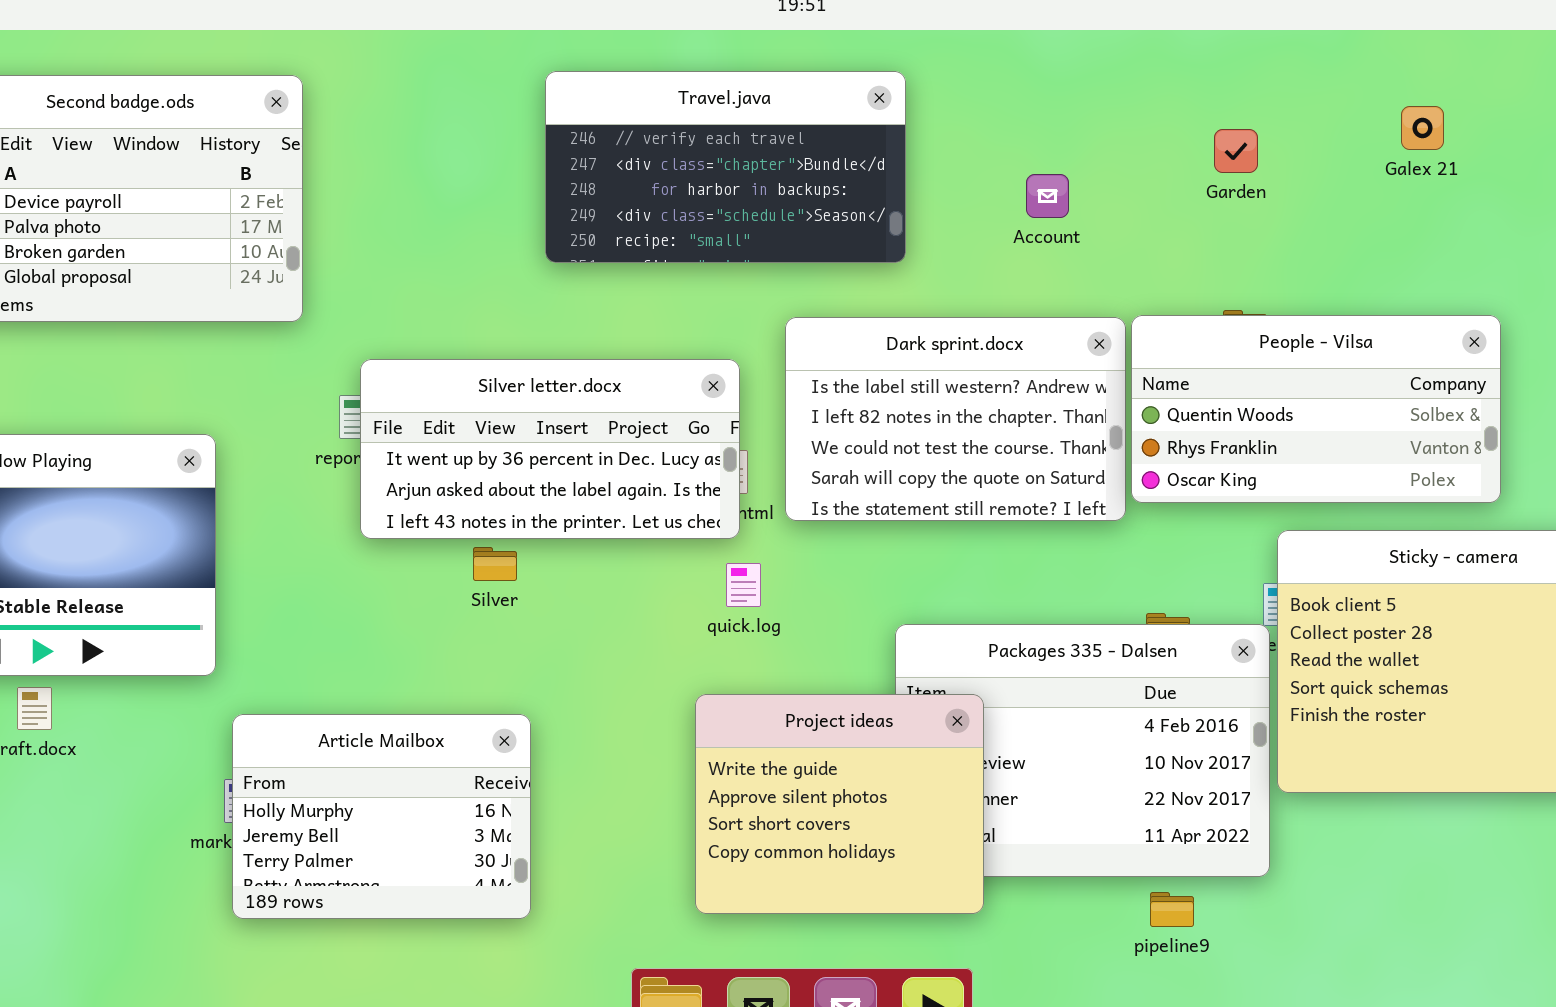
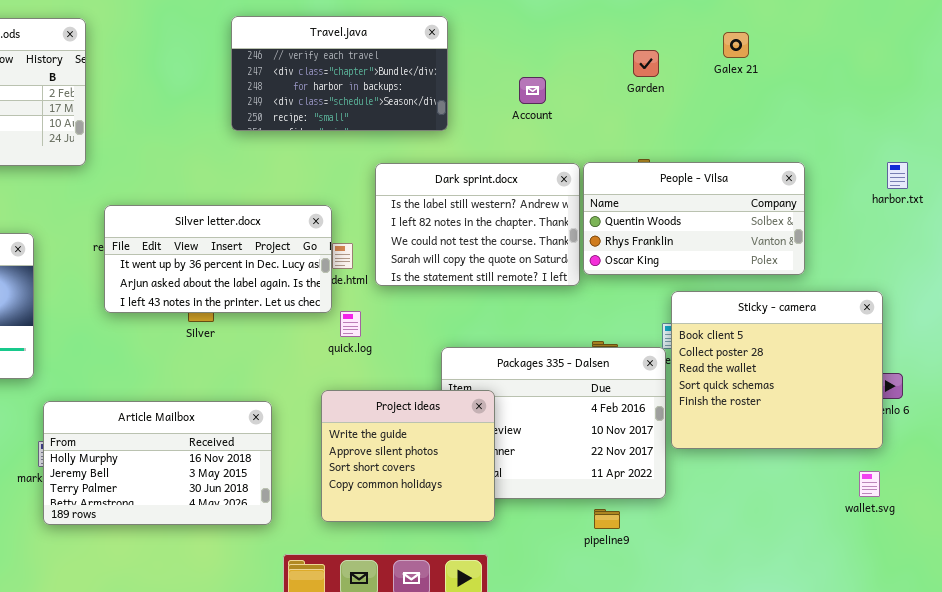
Galex 21: [1401,106,1444,150] -> [723,32,749,58], moved
Silver letter.docx: [360,359,740,539] -> [104,205,332,313], moved
Article Mailbox: [232,714,531,919] -> [43,401,272,525], resized

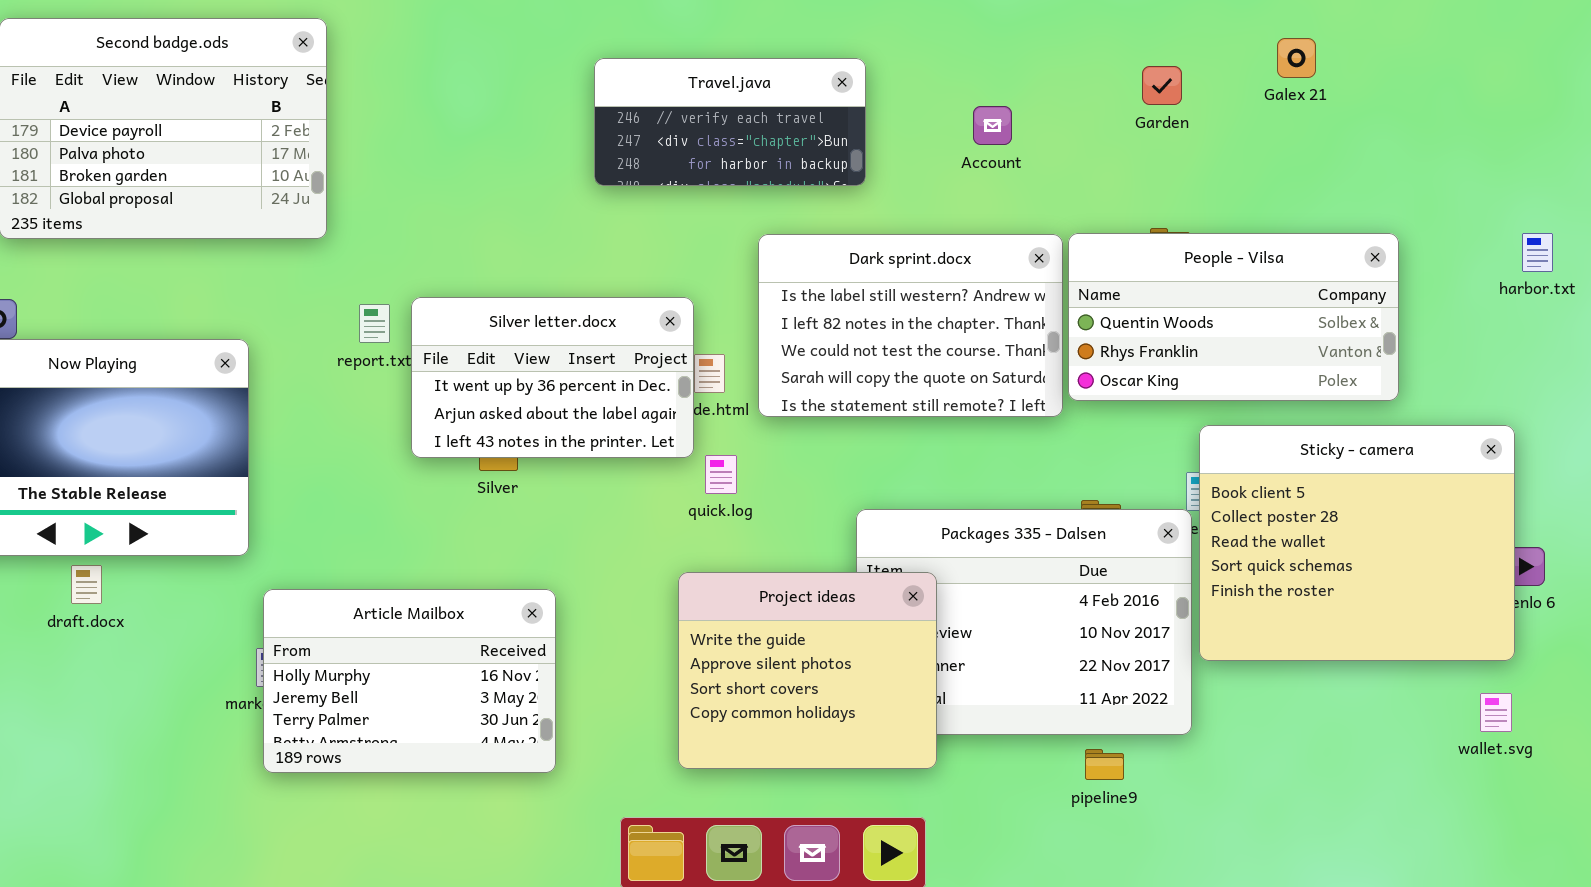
Travel.java: [231,16,448,131] -> [594,58,866,186], resized
Silver letter.docx: [104,205,332,313] -> [411,297,694,458], resized
Article Mailbox: [43,401,272,525] -> [263,589,556,773], resized

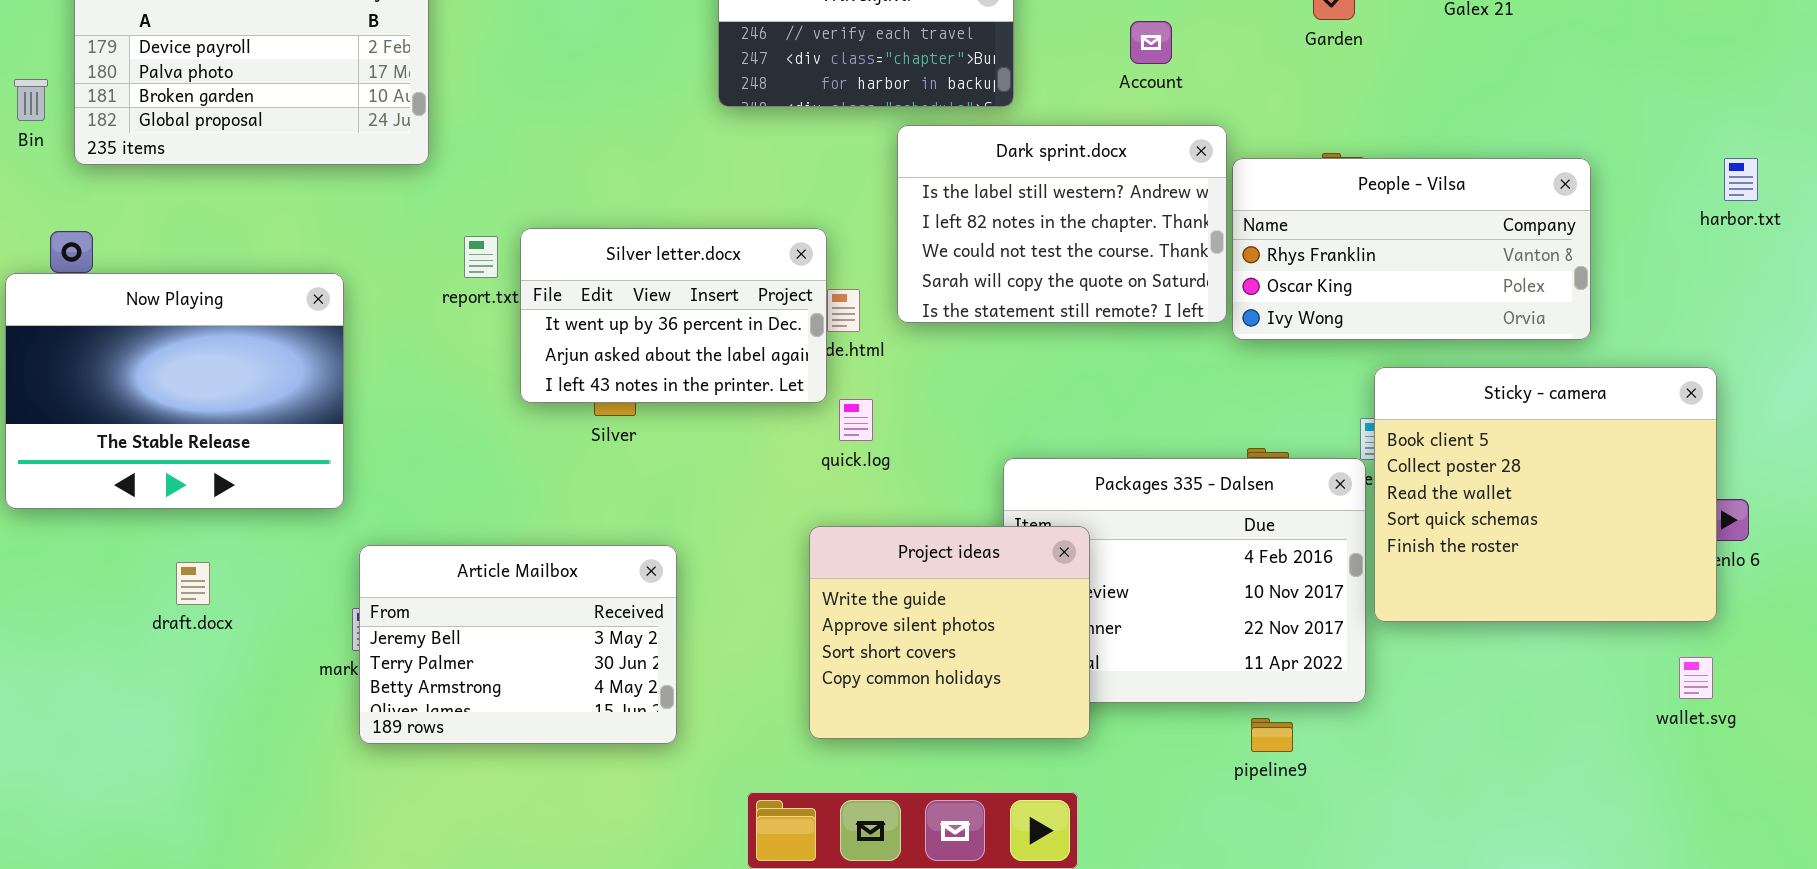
People - Vilsa: [1068,233,1399,401] -> [1232,158,1591,340], scrolled down 1 row
Dark sprint.docx: [758,234,1063,417] -> [897,125,1227,323], moved
draft.docx: [71,565,102,604] -> [176,562,210,605], moved
Article Mailbox: [263,589,556,773] -> [359,545,677,744], scrolled down 1 row

